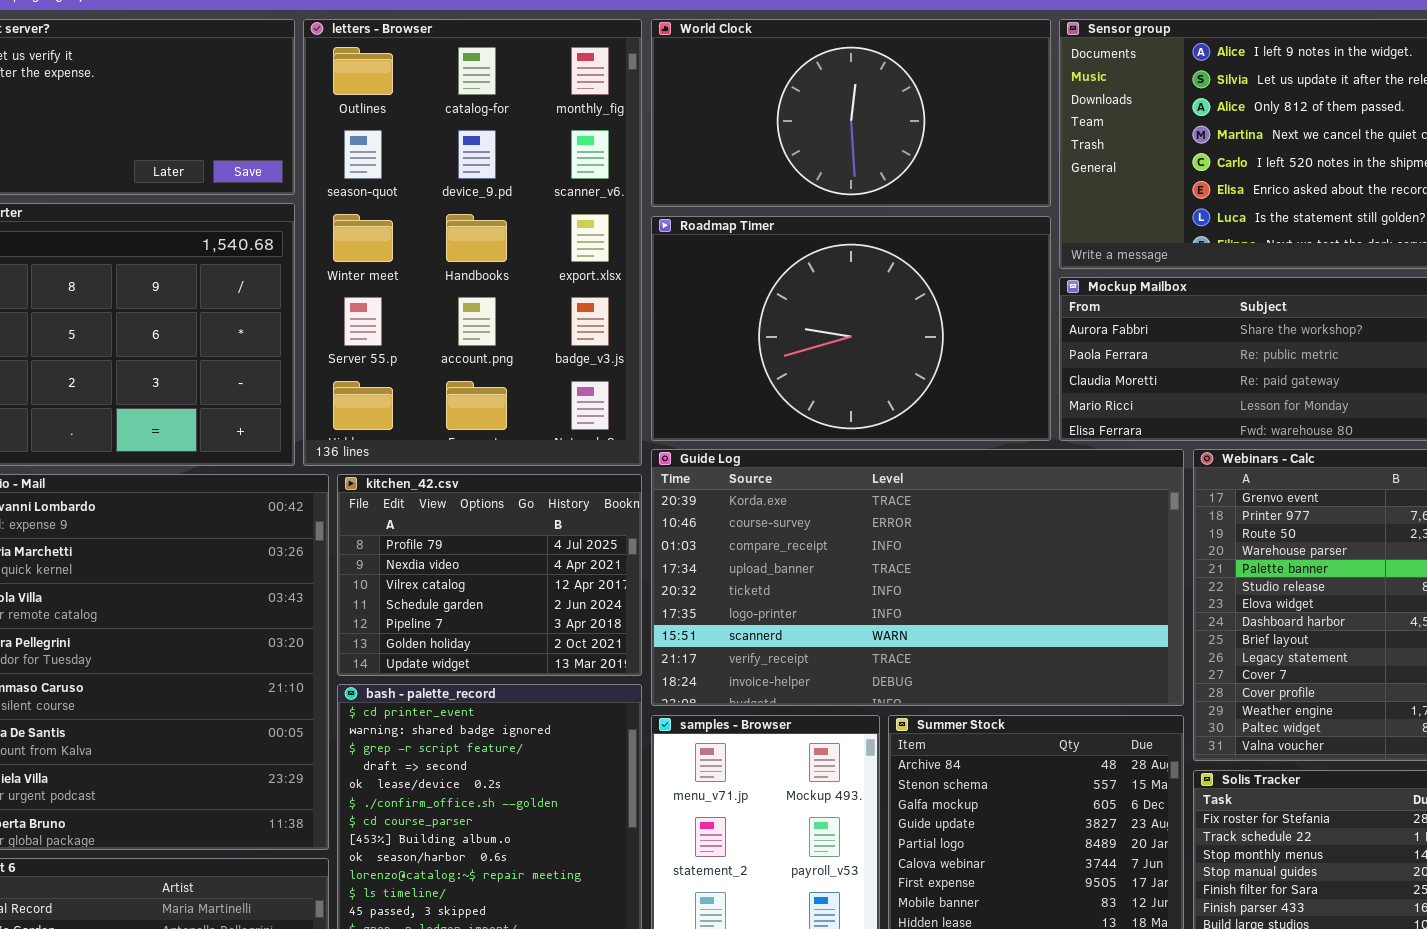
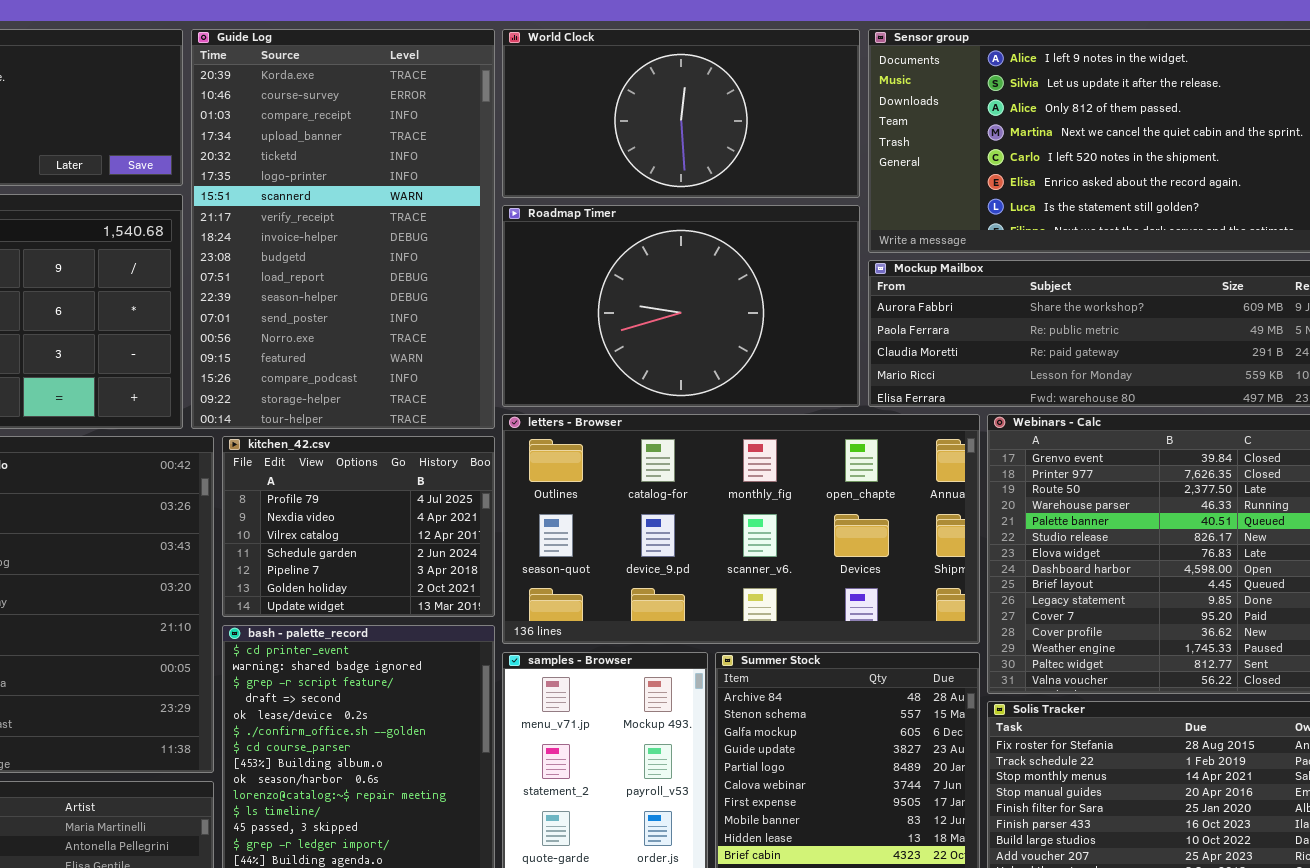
letters - Browser: [303,19,642,466] -> [502,414,980,644], moved, resized
Guide Log: [651,449,1184,706] -> [191,29,495,429], moved, resized

